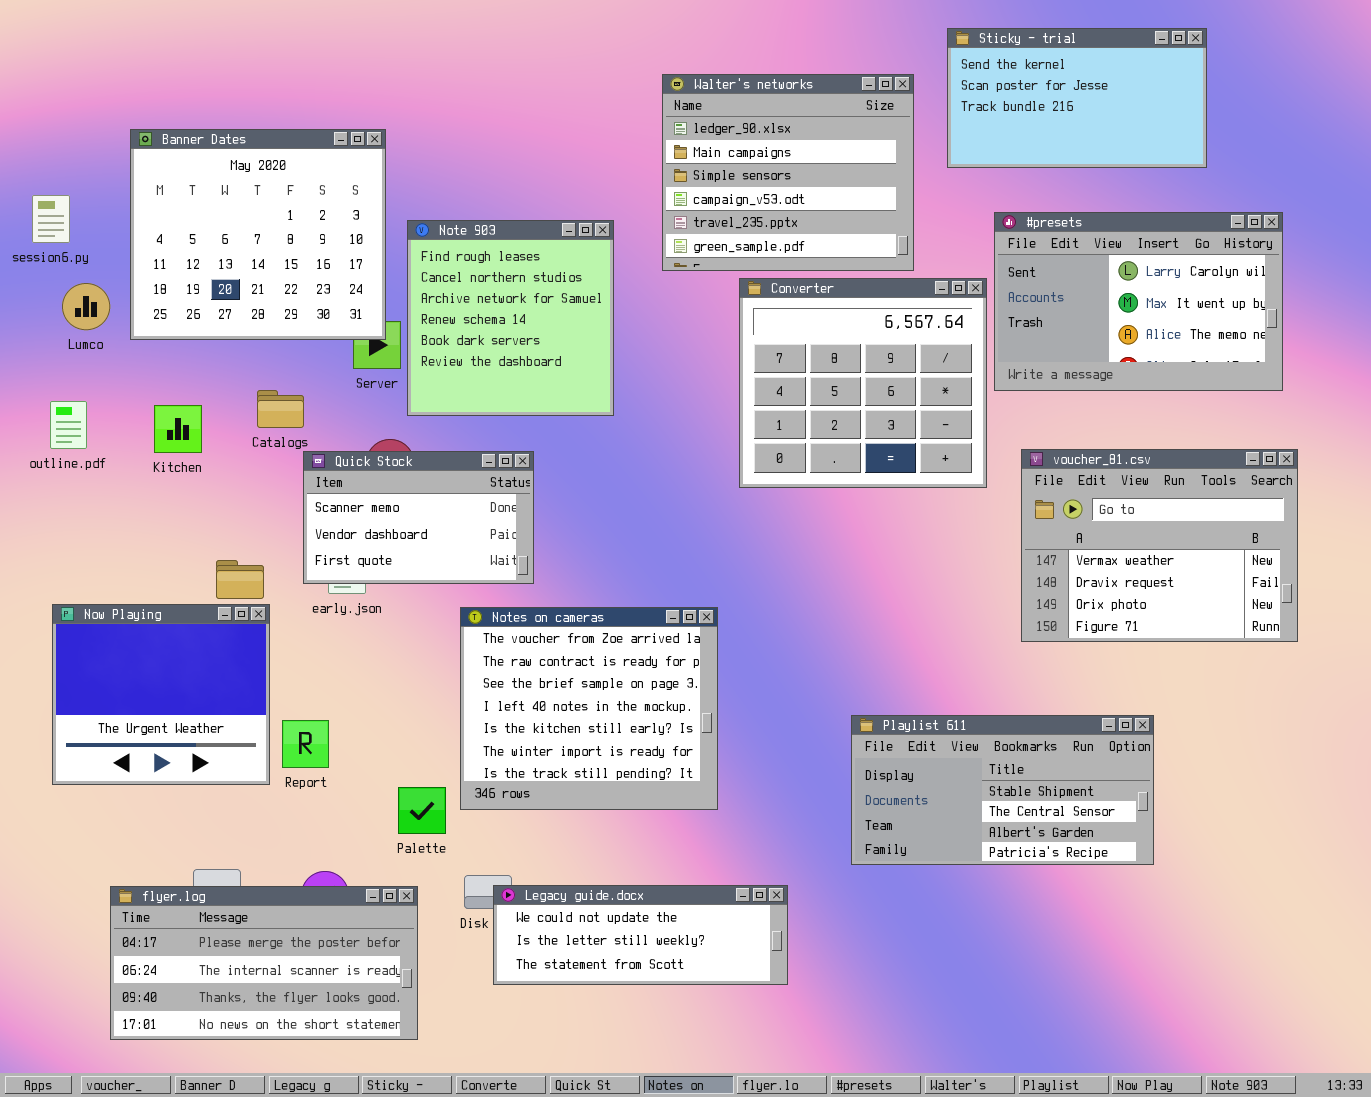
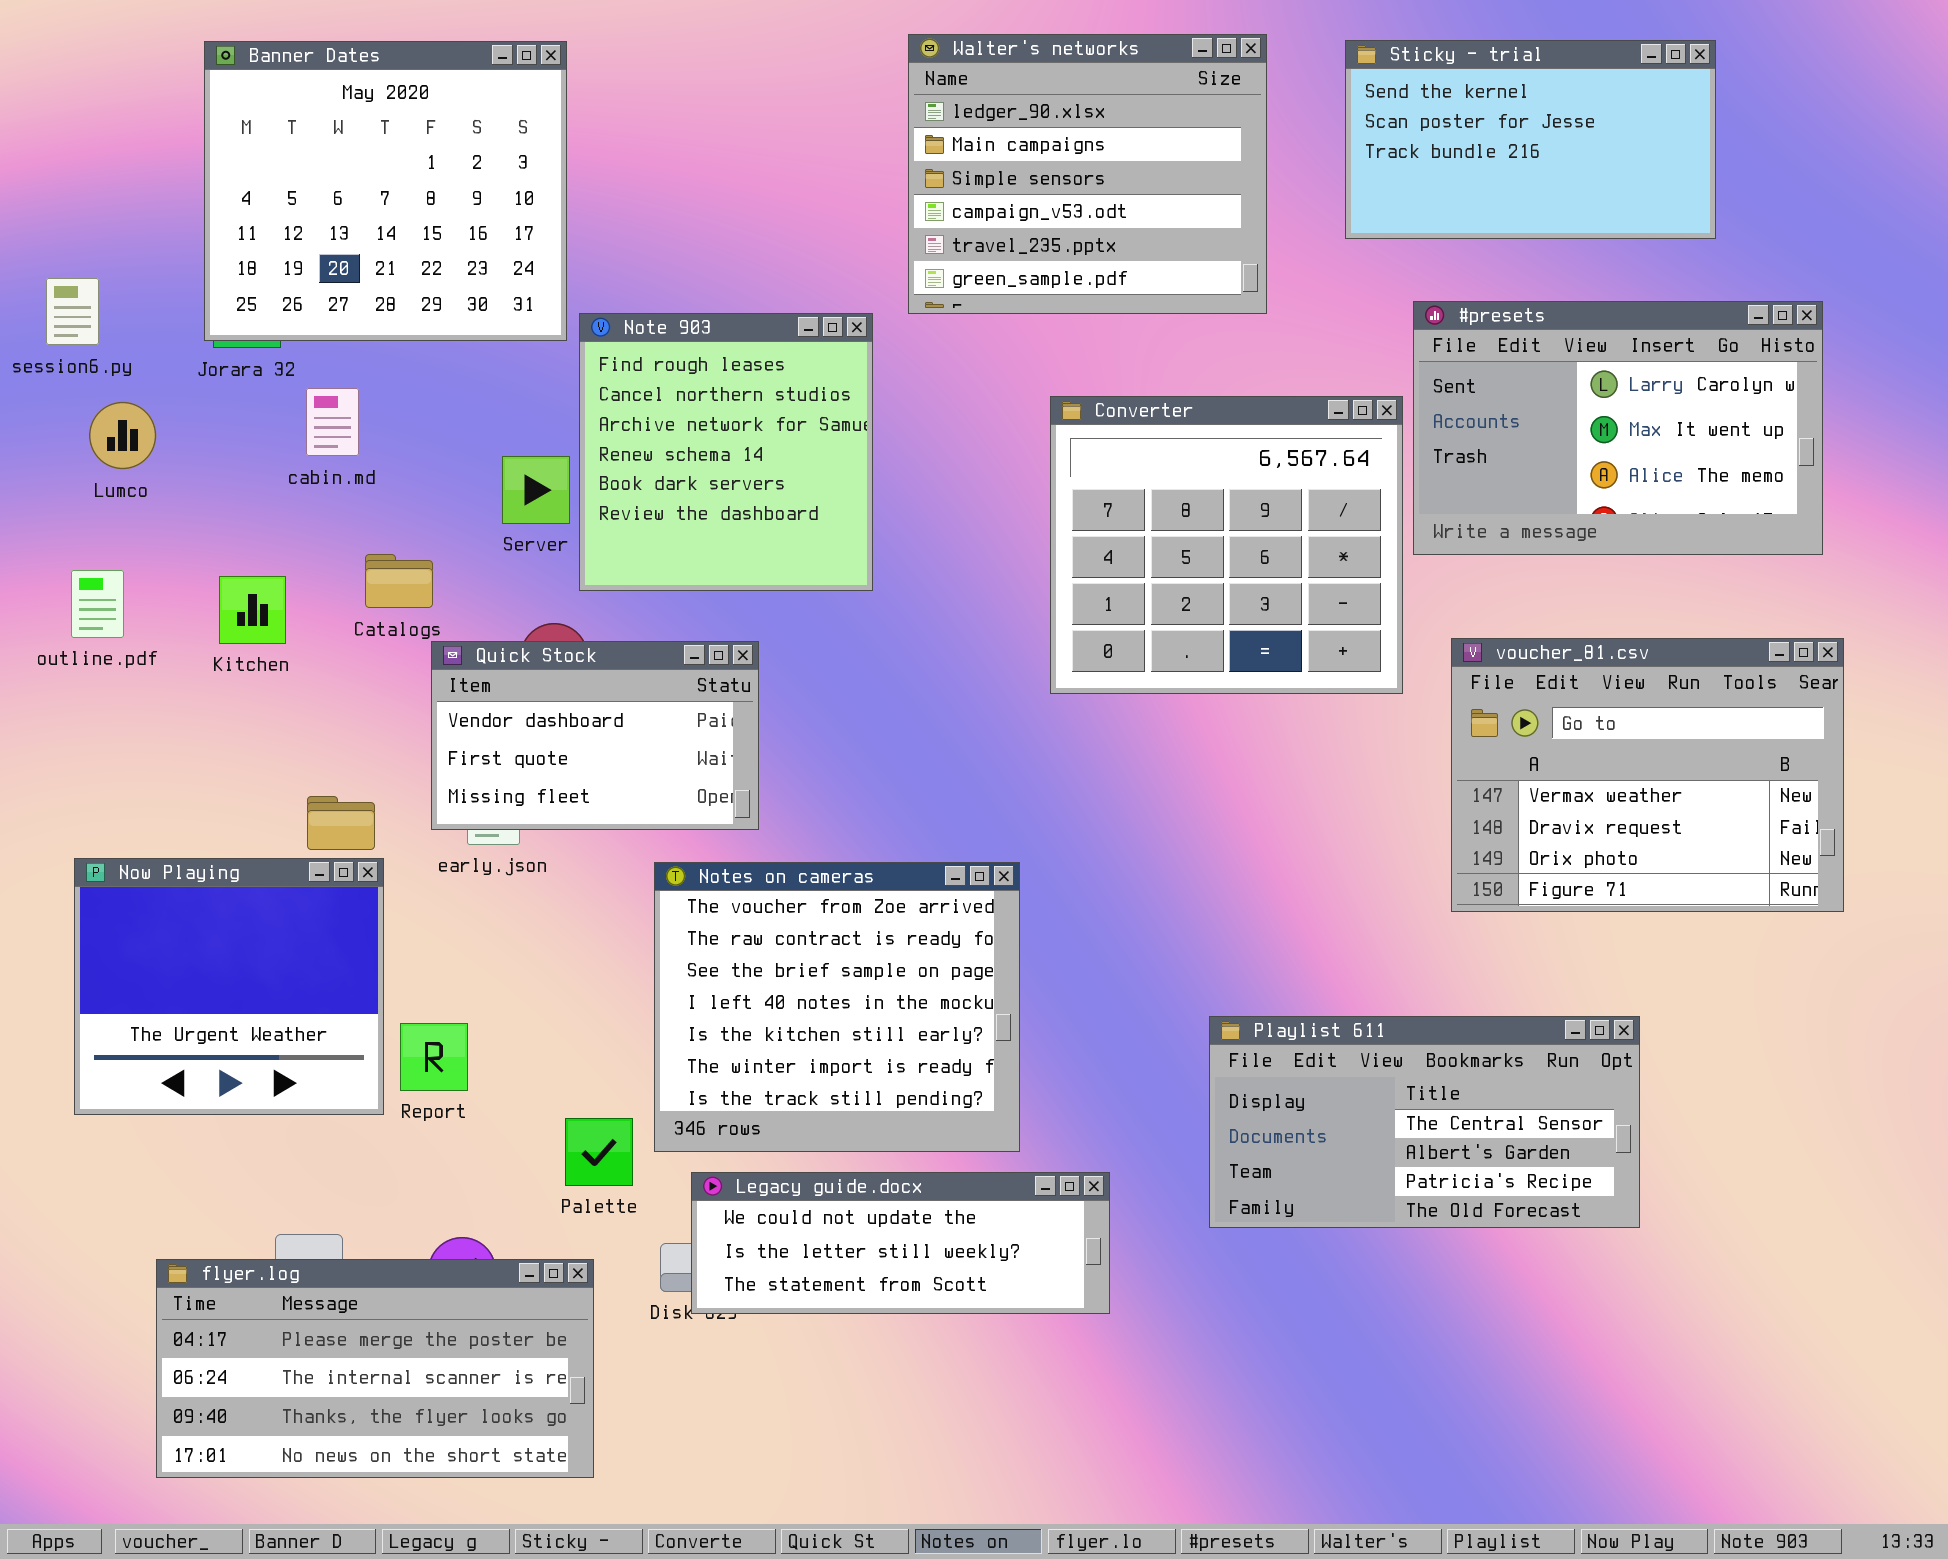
Walter's networks: [662,74,914,271] -> [908,34,1267,314], moved
Banner Dates: [130,129,386,340] -> [204,41,567,341], moved
Quick Stock: [303,451,534,584] -> [431,641,759,830], scrolled down 1 row
Playlist 611: [851,715,1154,865] -> [1209,1016,1640,1228], scrolled down 1 row
Legacy guide.docx: [493,885,788,985] -> [691,1172,1110,1314], moved

